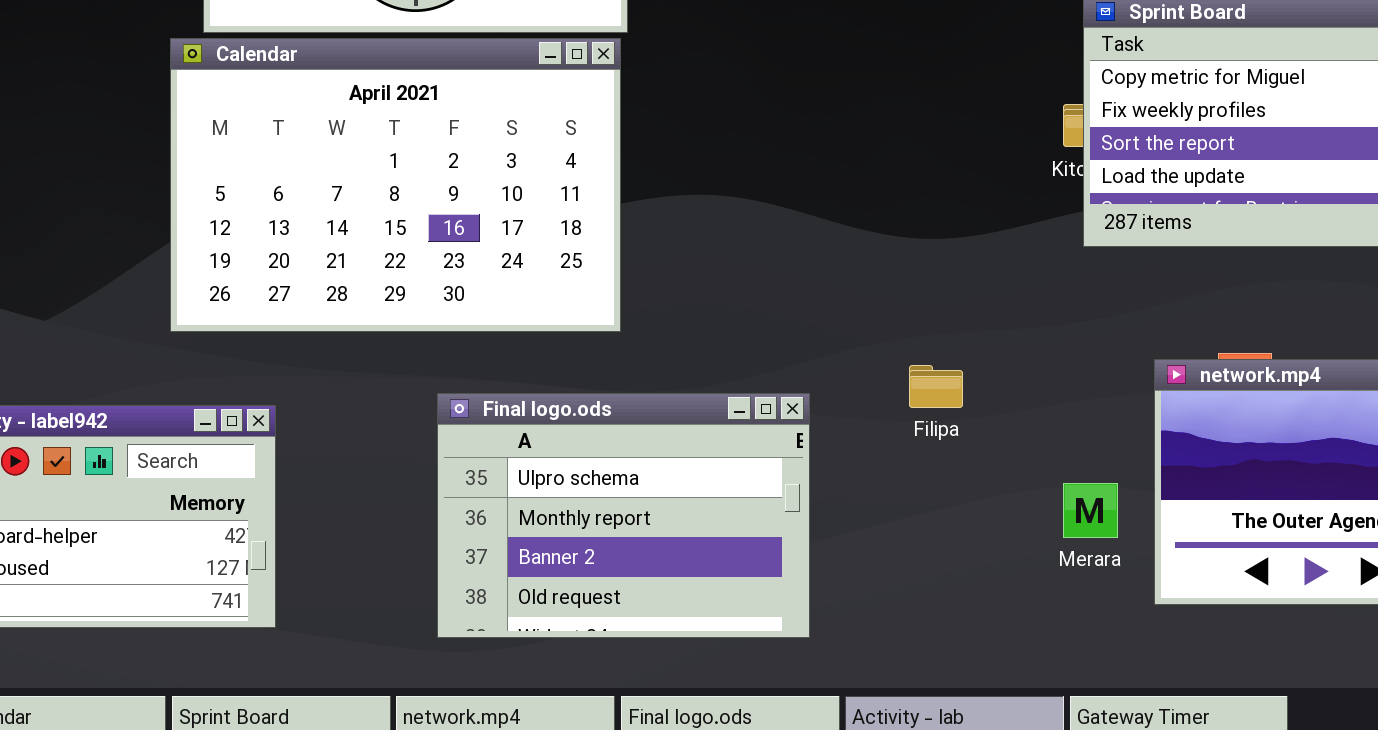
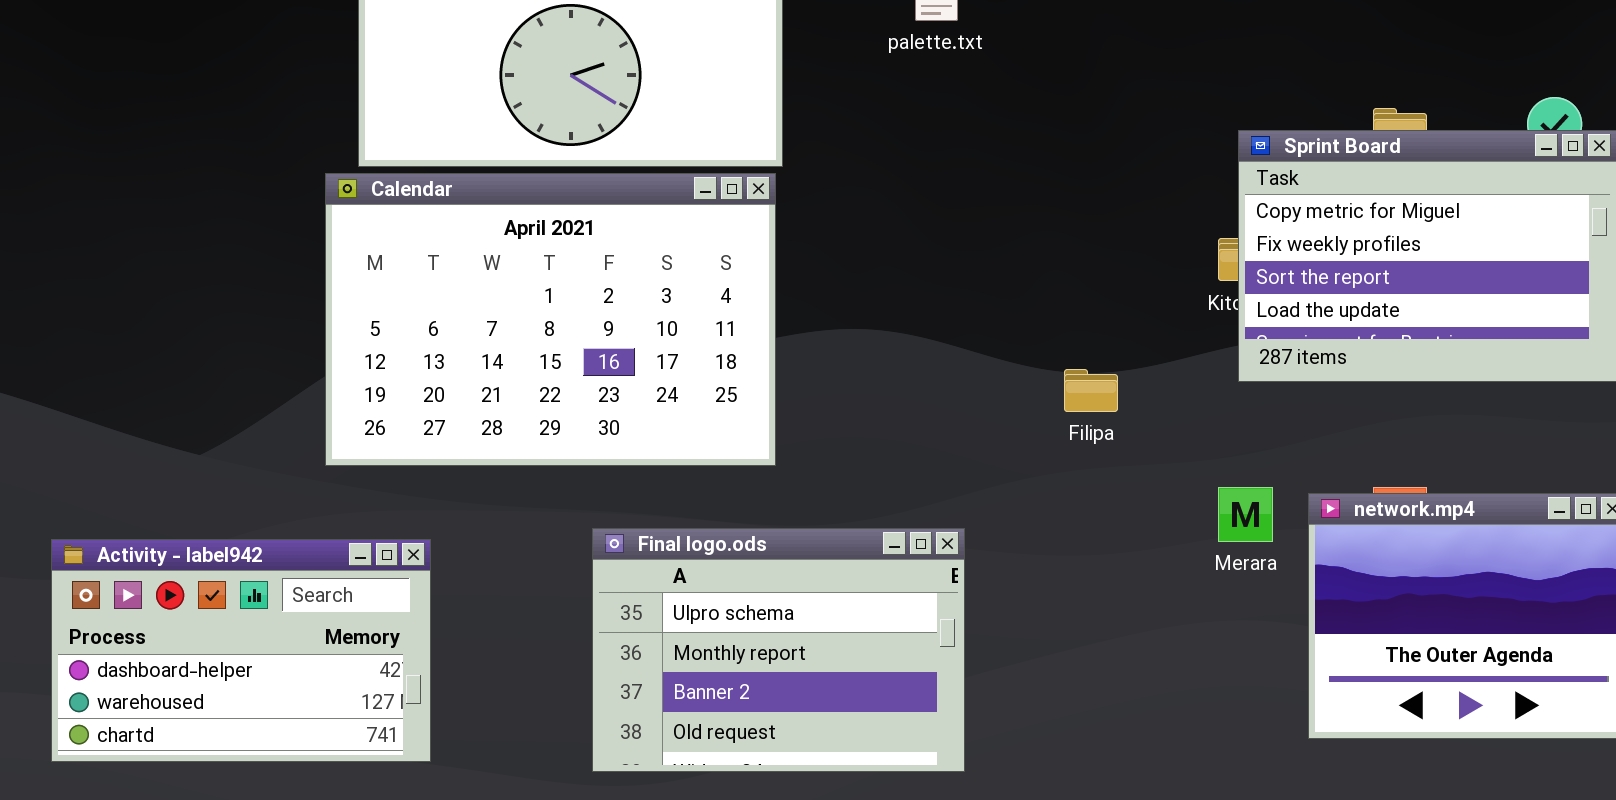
Filipa: [909,365,963,408] -> [1064,369,1118,412], moved
Merara: [1063,483,1118,538] -> [1218,487,1273,542], moved

